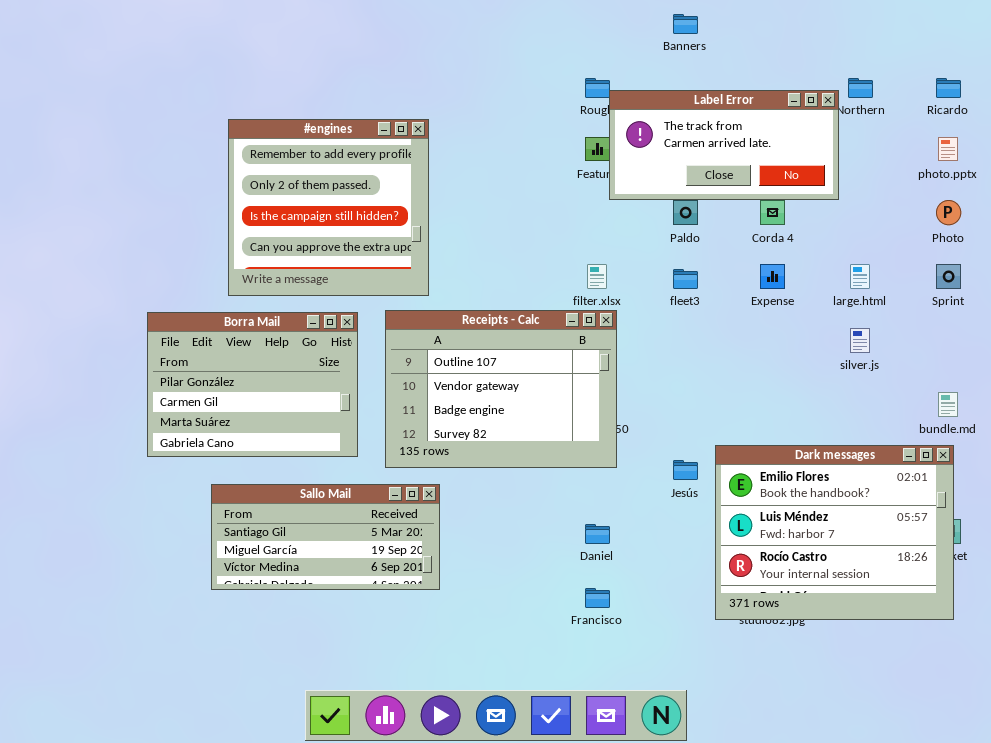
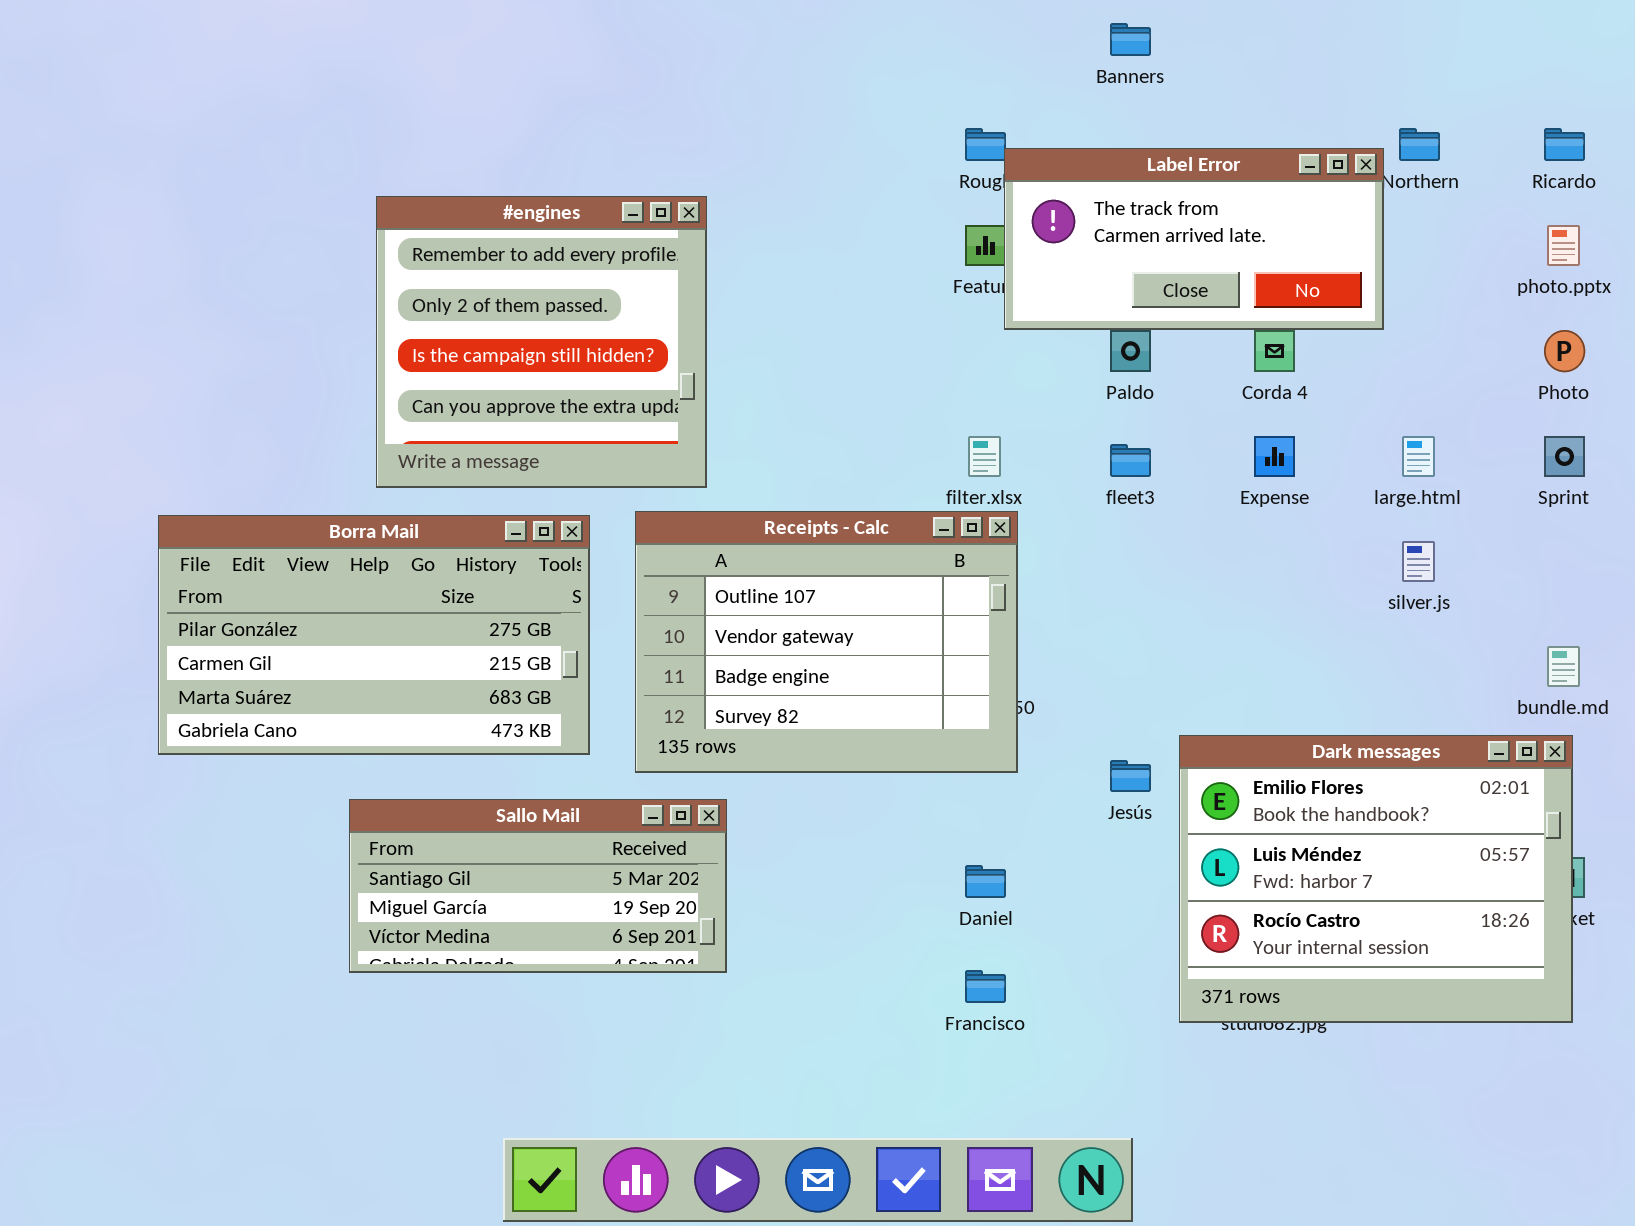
Borra Mail: [147,312,358,457] -> [158,515,590,755], resized

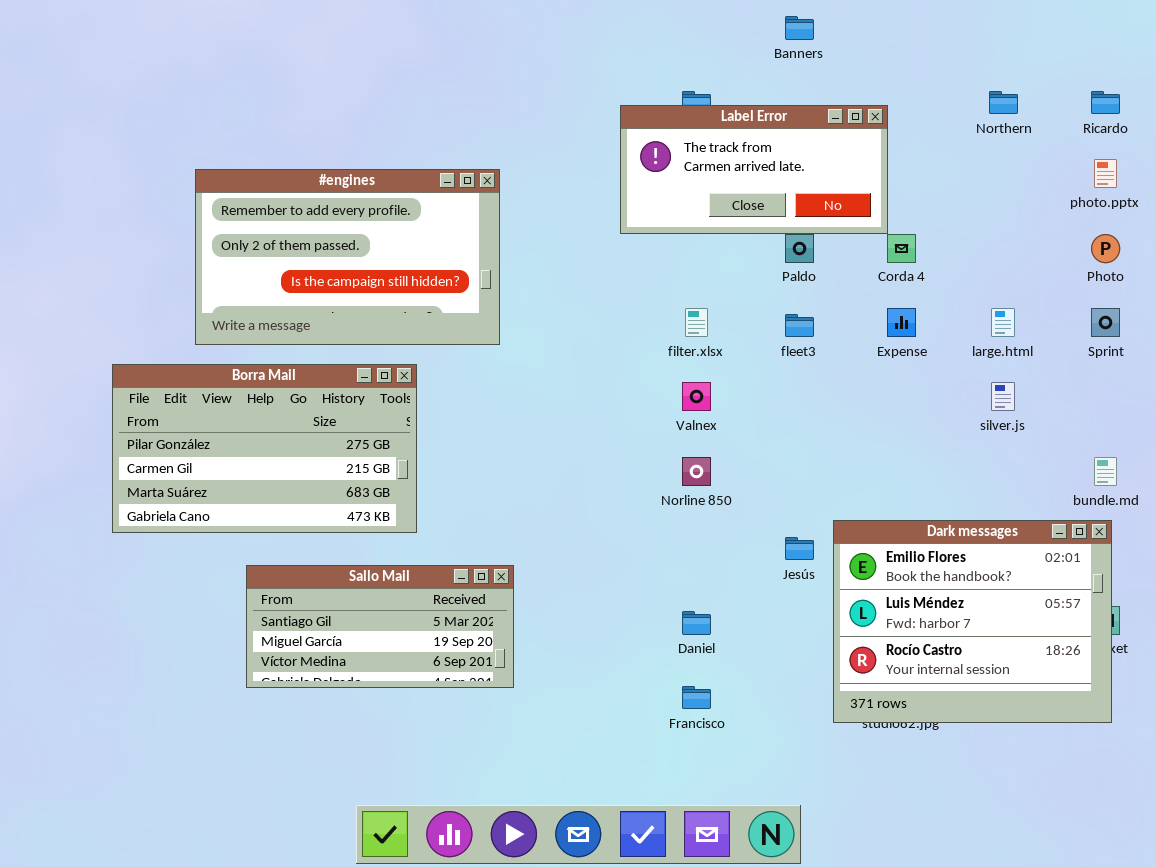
Label Error: [1004,148,1384,330] -> [620,105,888,234], moved
#engines: [376,196,707,488] -> [195,169,500,345], resized
Receipts - Calc: [635,511,1018,773] -> none, closed

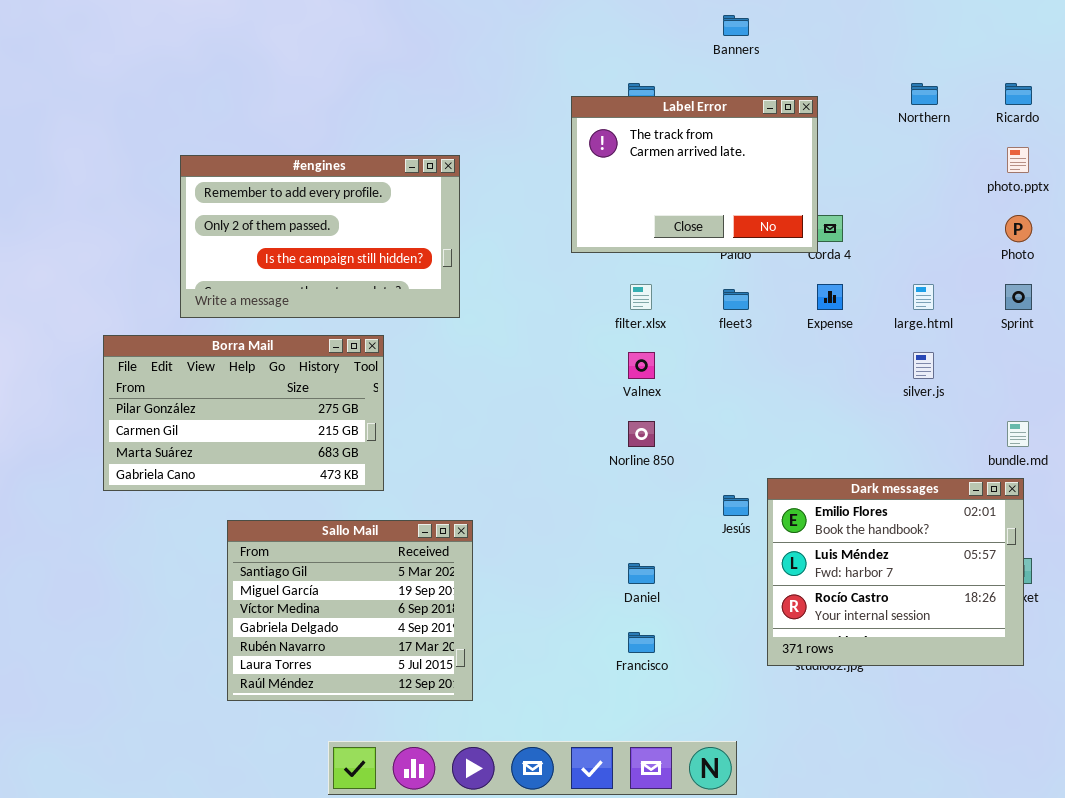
Label Error: [620,105,888,234] -> [571,96,818,253], resized
Sallo Mail: [246,565,514,688] -> [227,520,473,701], resized

